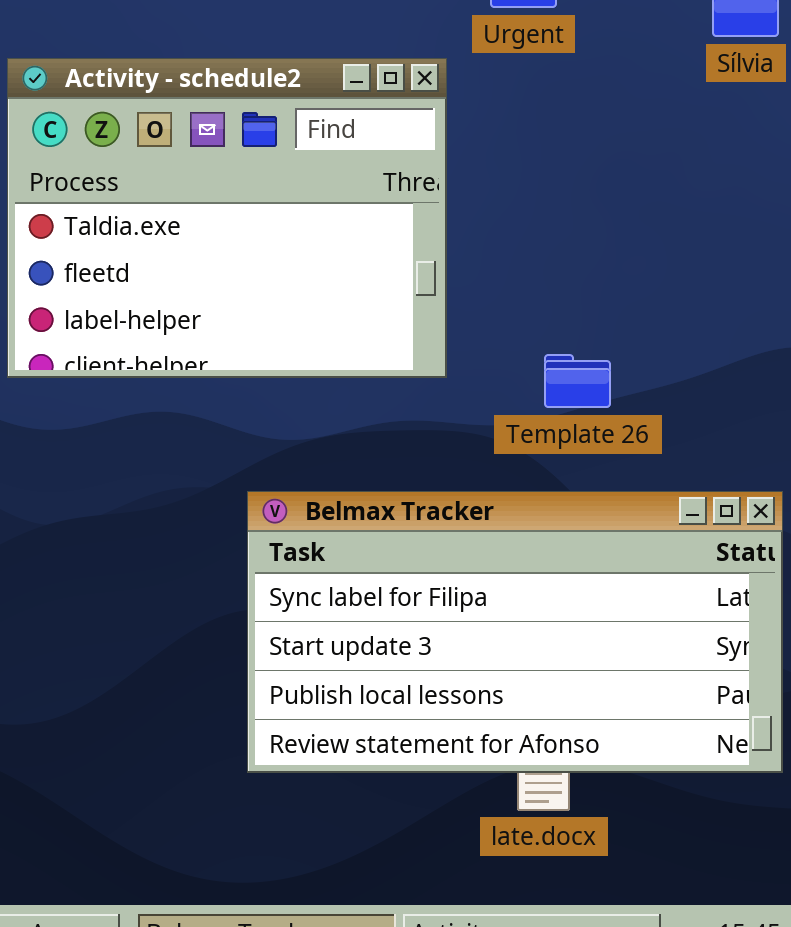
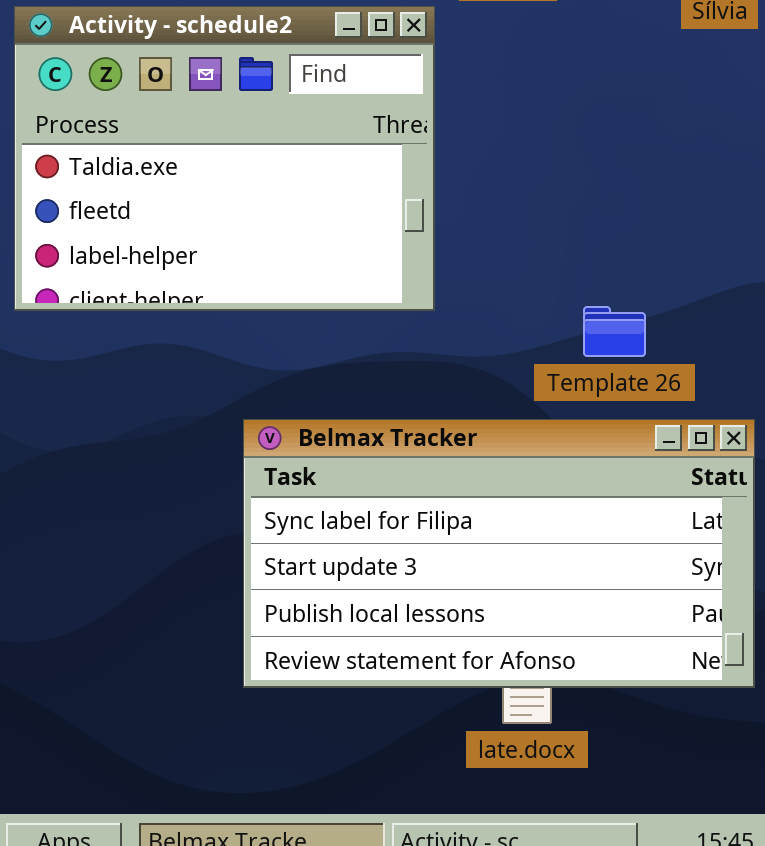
Template 26: [544,354,611,408] -> [583,306,646,357], moved

